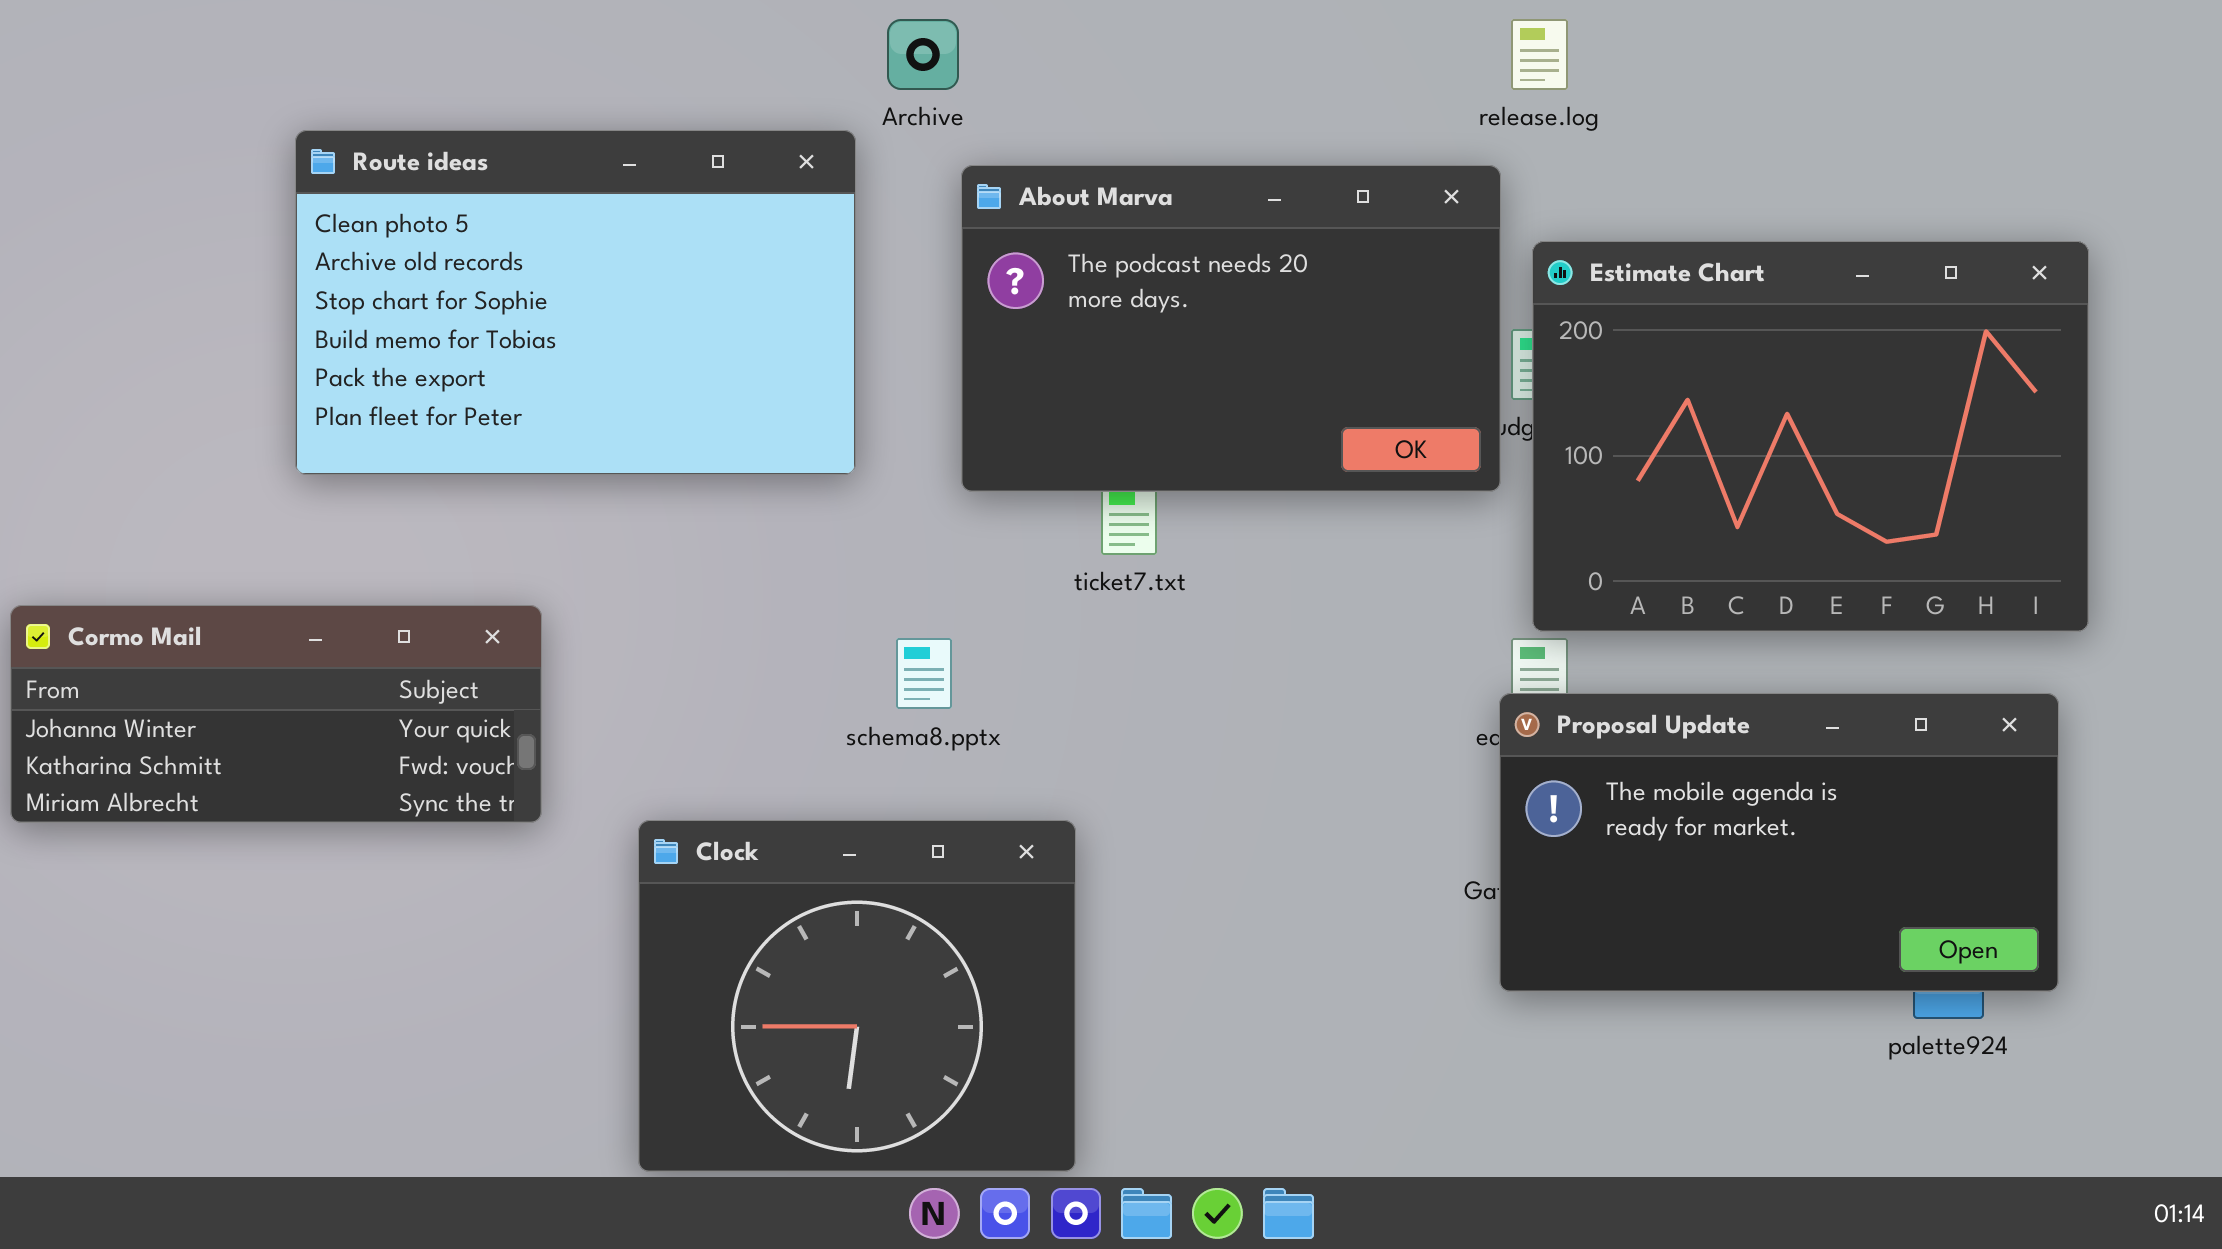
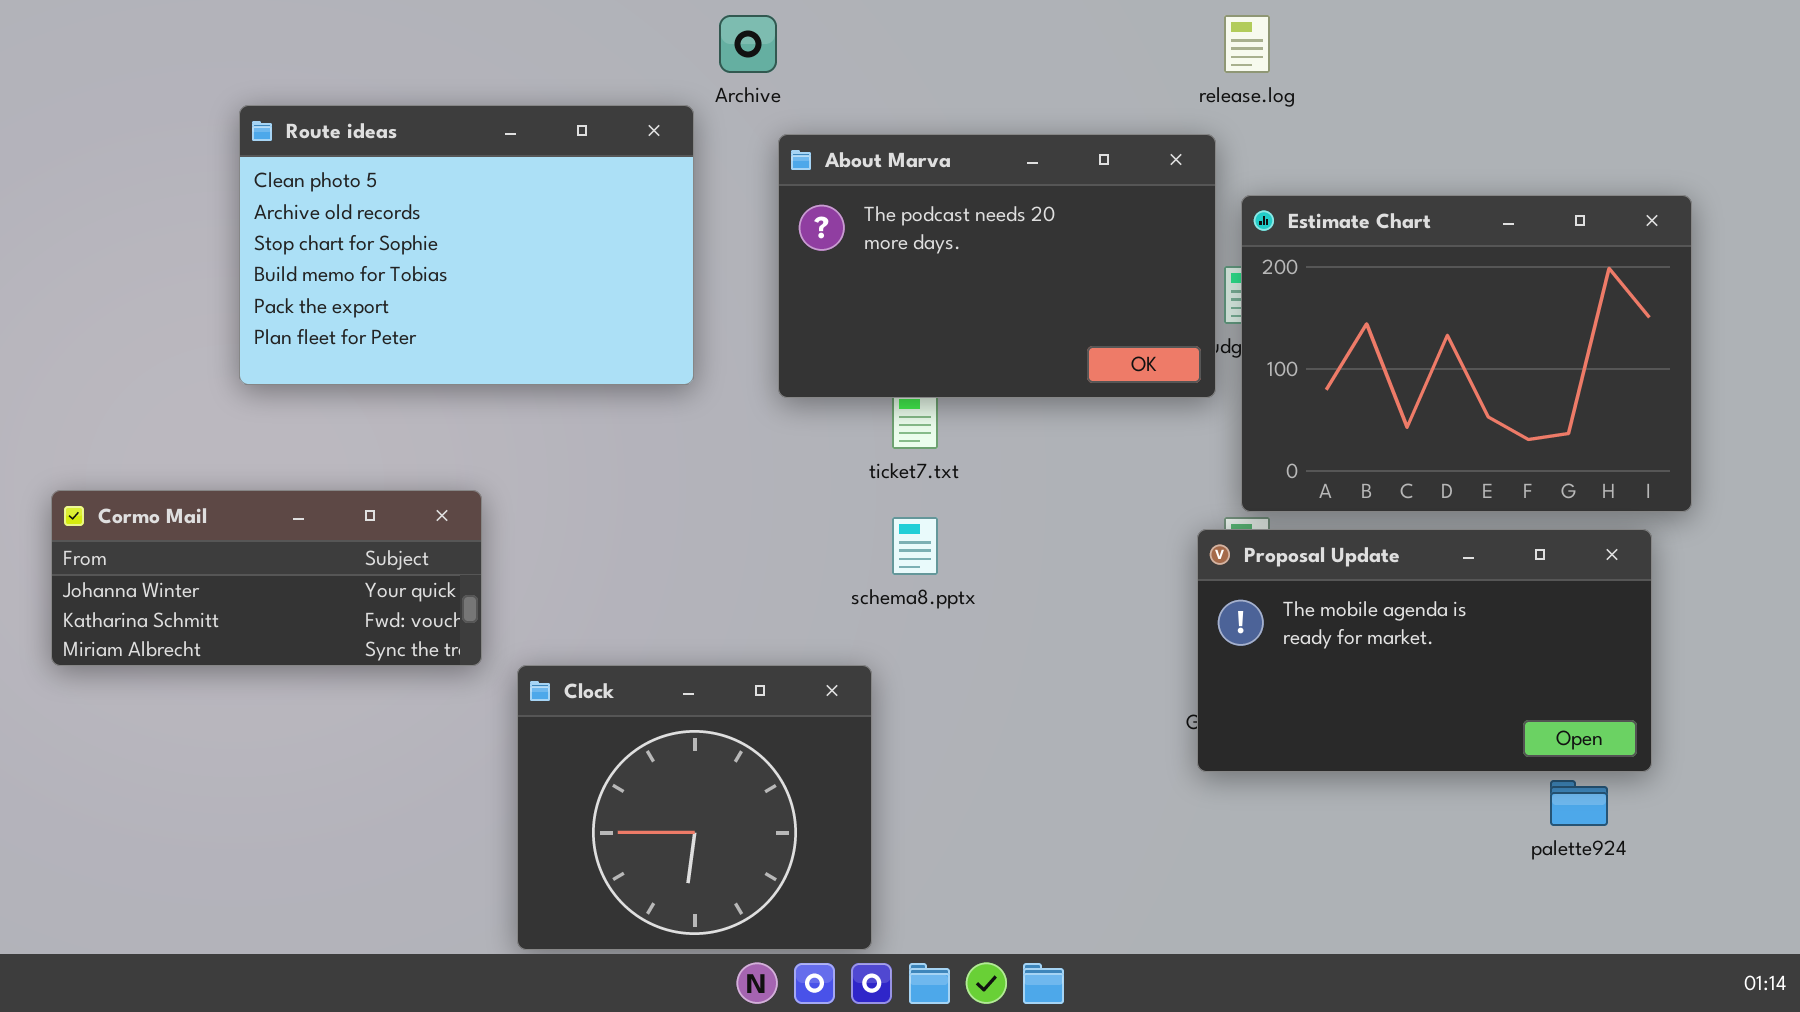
Cormo Mail: [10,605,542,823] -> [51,490,482,666], moved
schema8.pptx: [896,638,952,709] -> [892,517,938,575], moved
Proposal Update: [1499,693,2059,992] -> [1197,529,1652,772], moved

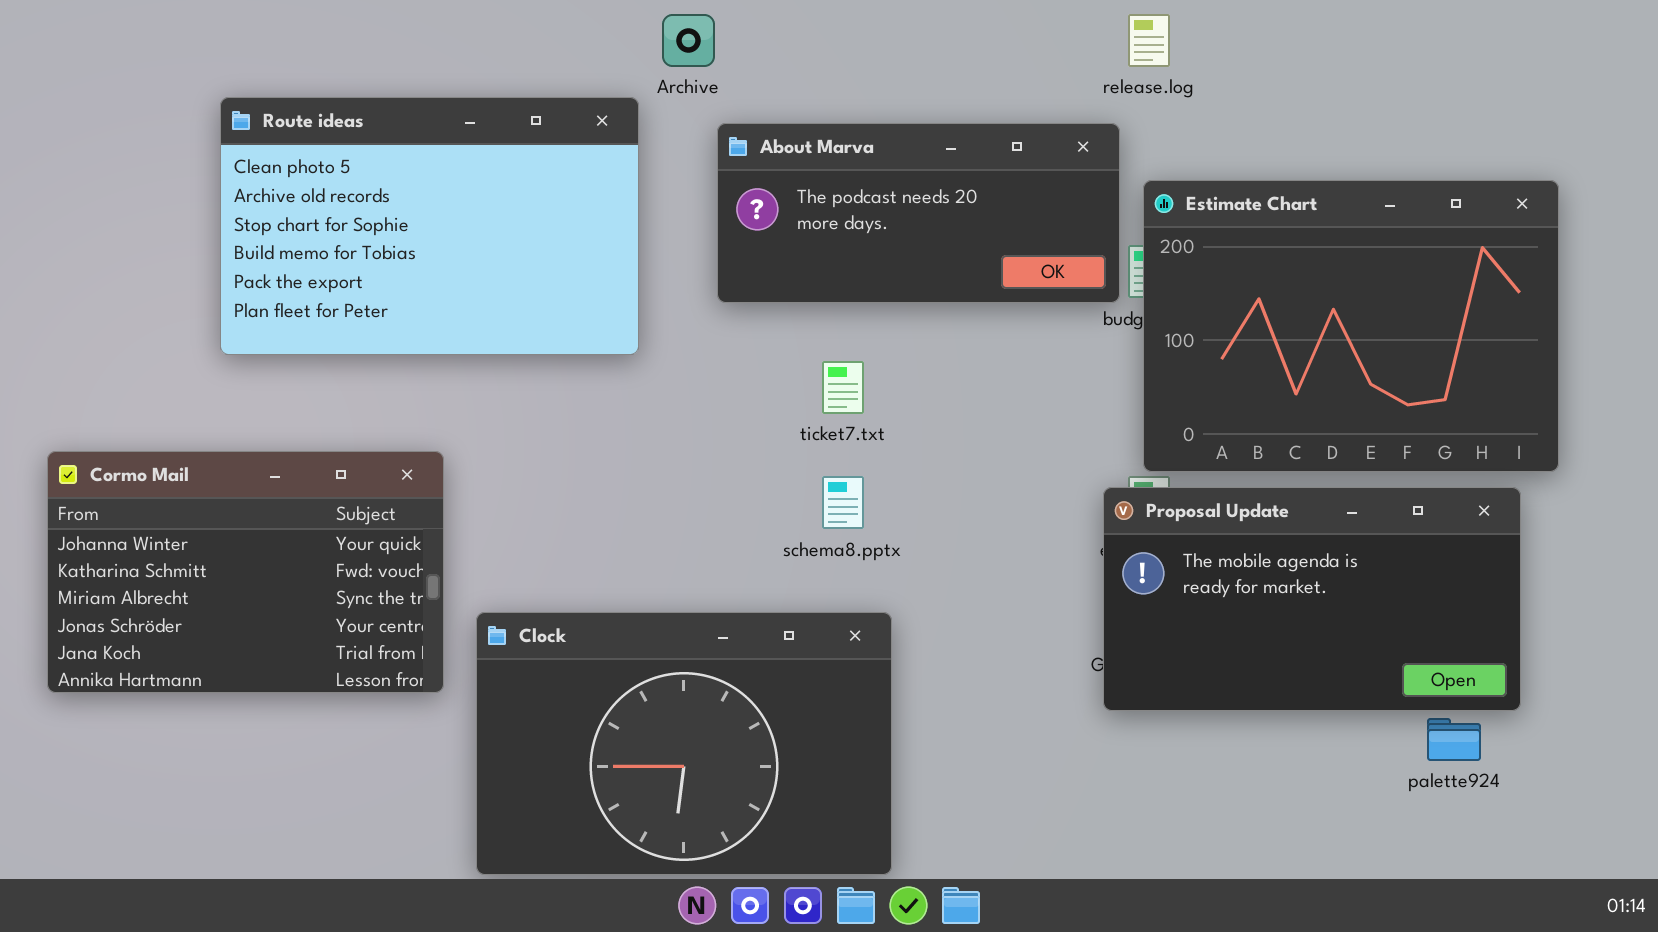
About Marva: [778,134,1216,398] -> [717,123,1120,303], resized
Cormo Mail: [51,490,482,666] -> [47,451,444,693], resized
Clock: [517,665,872,950] -> [476,612,892,875], resized

